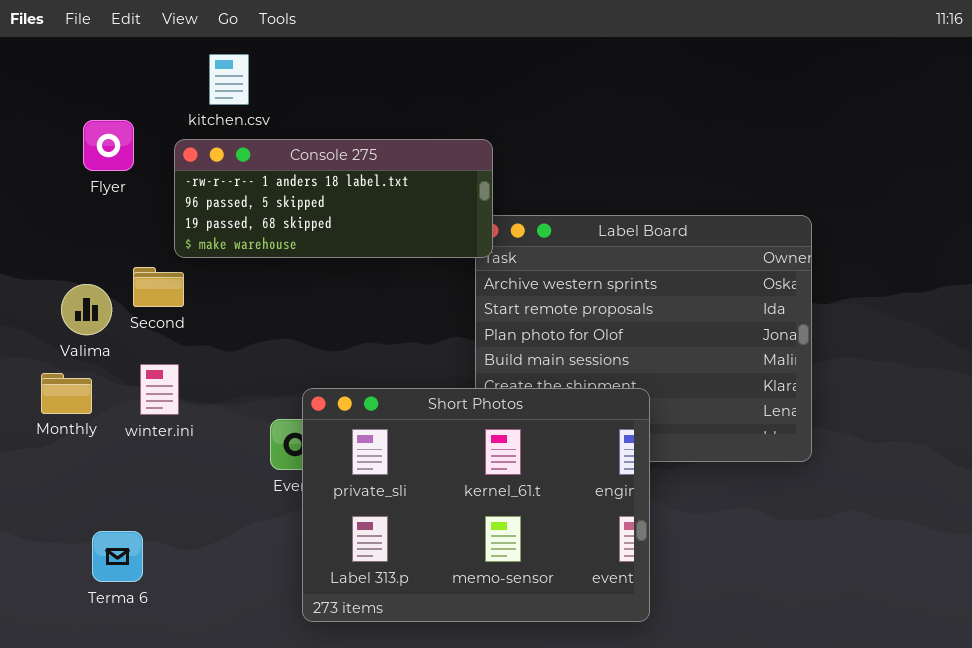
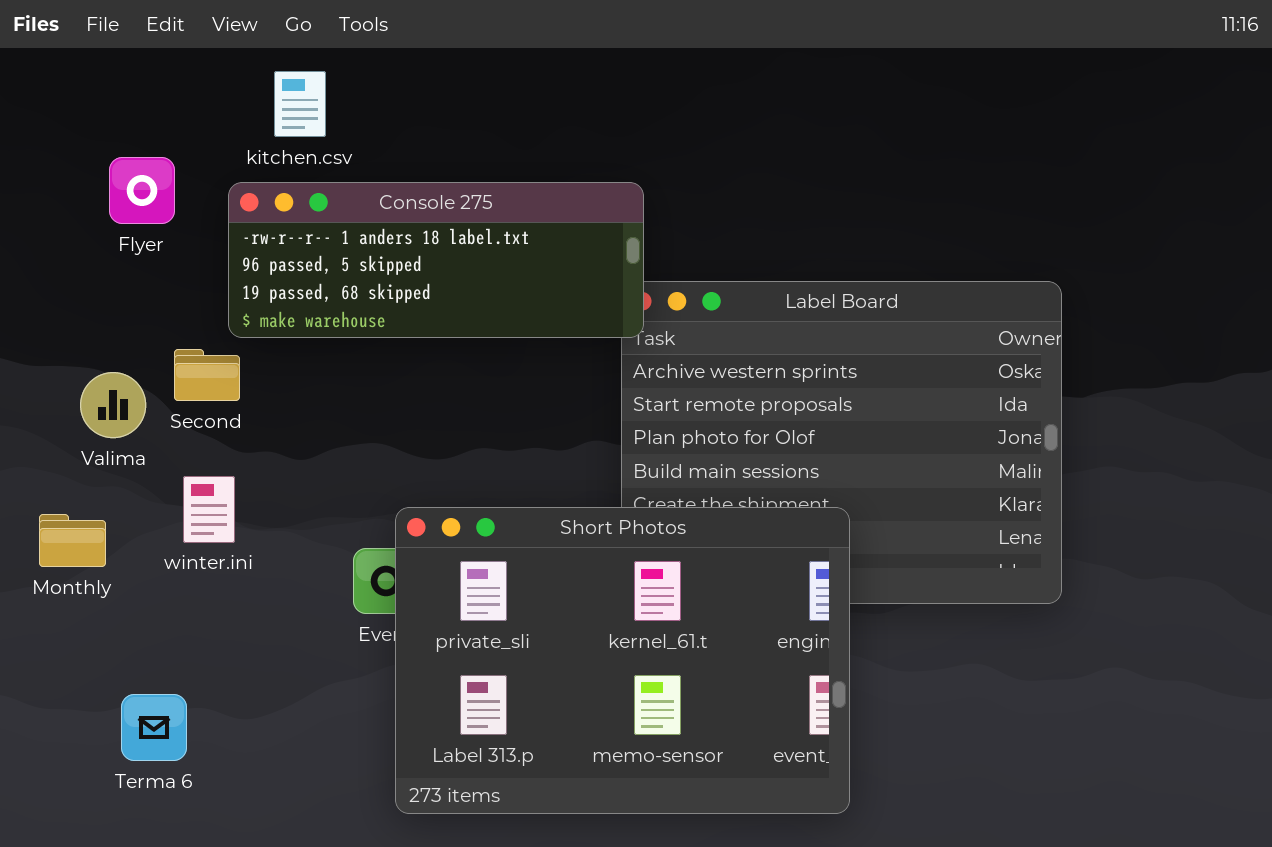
Monthly: [41,373,92,414] -> [39,514,106,567], moved

